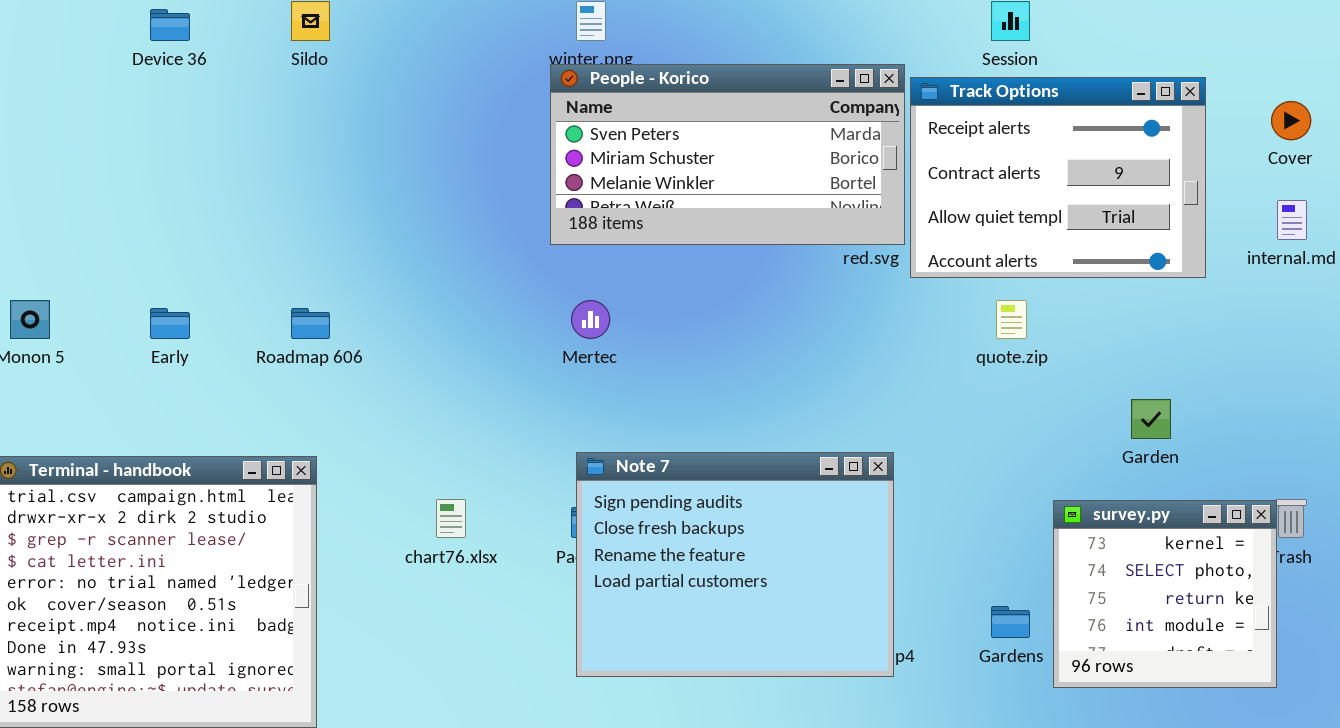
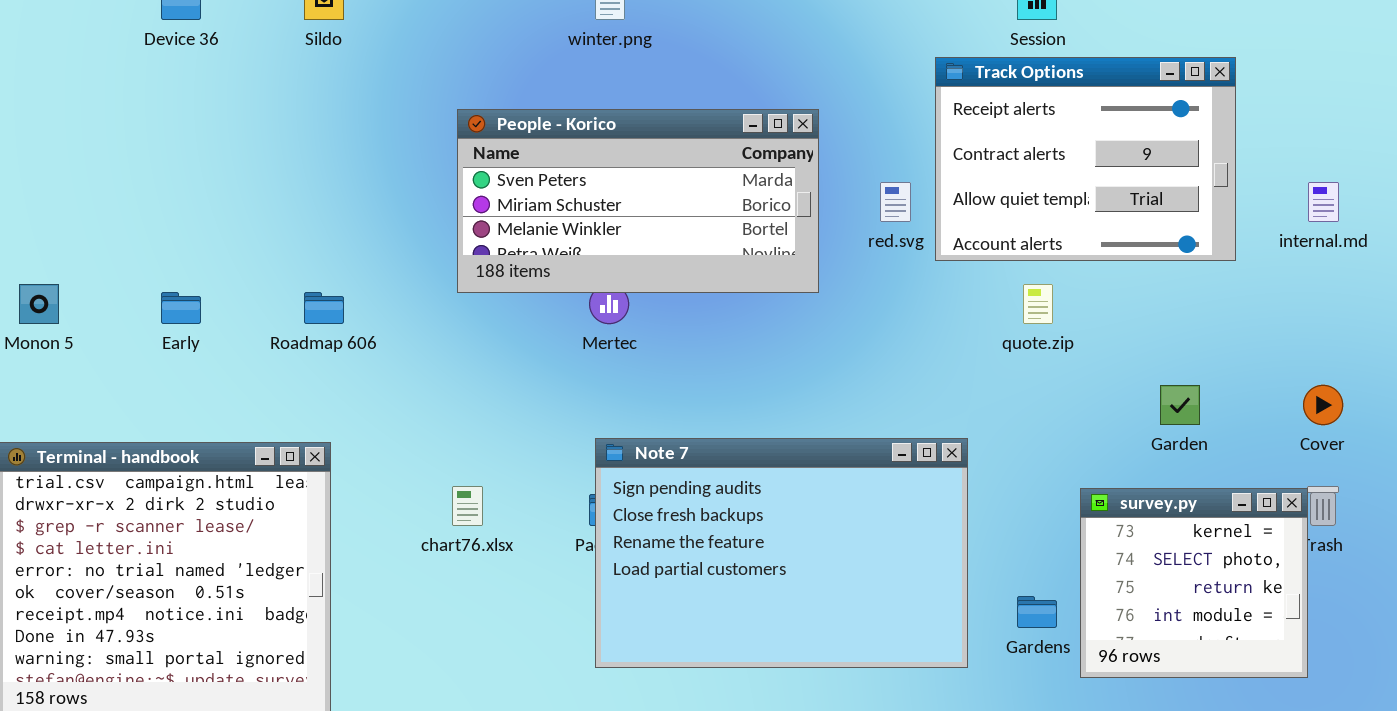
People - Korico: [550,64,905,245] -> [457,109,819,293], moved
Cover: [1271,101,1311,140] -> [1303,385,1343,425], moved
Note 7: [576,452,894,677] -> [595,438,968,668], resized

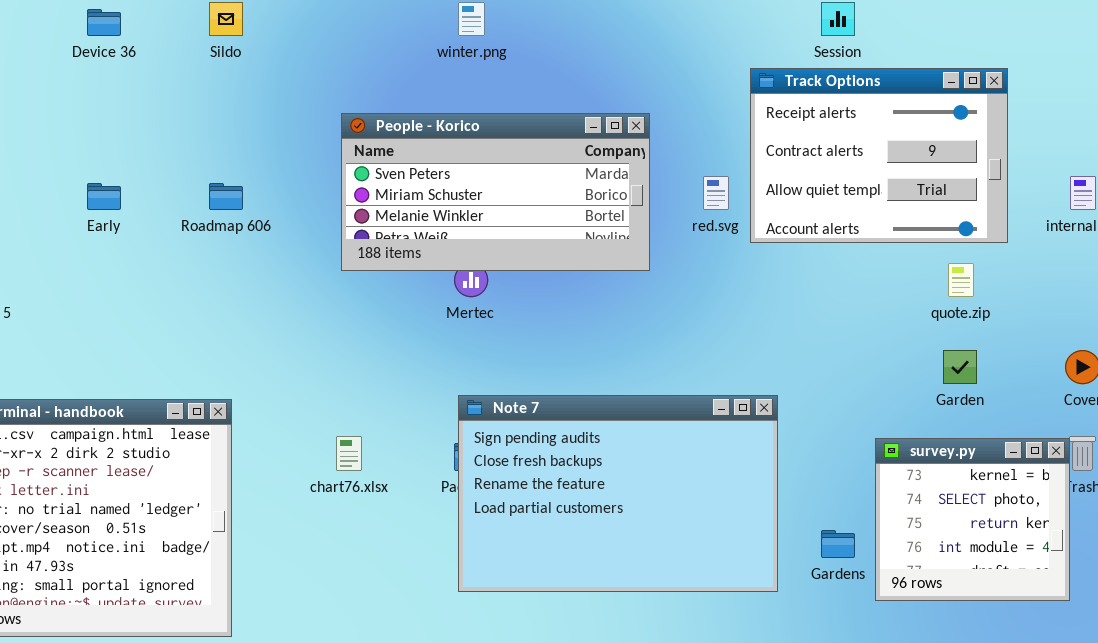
quote.zip: [1023,284,1053,324] -> [948,263,974,297], moved
Early: [161,292,201,324] -> [87,183,121,210], moved
Roadmap 606: [304,292,344,324] -> [209,183,243,210], moved

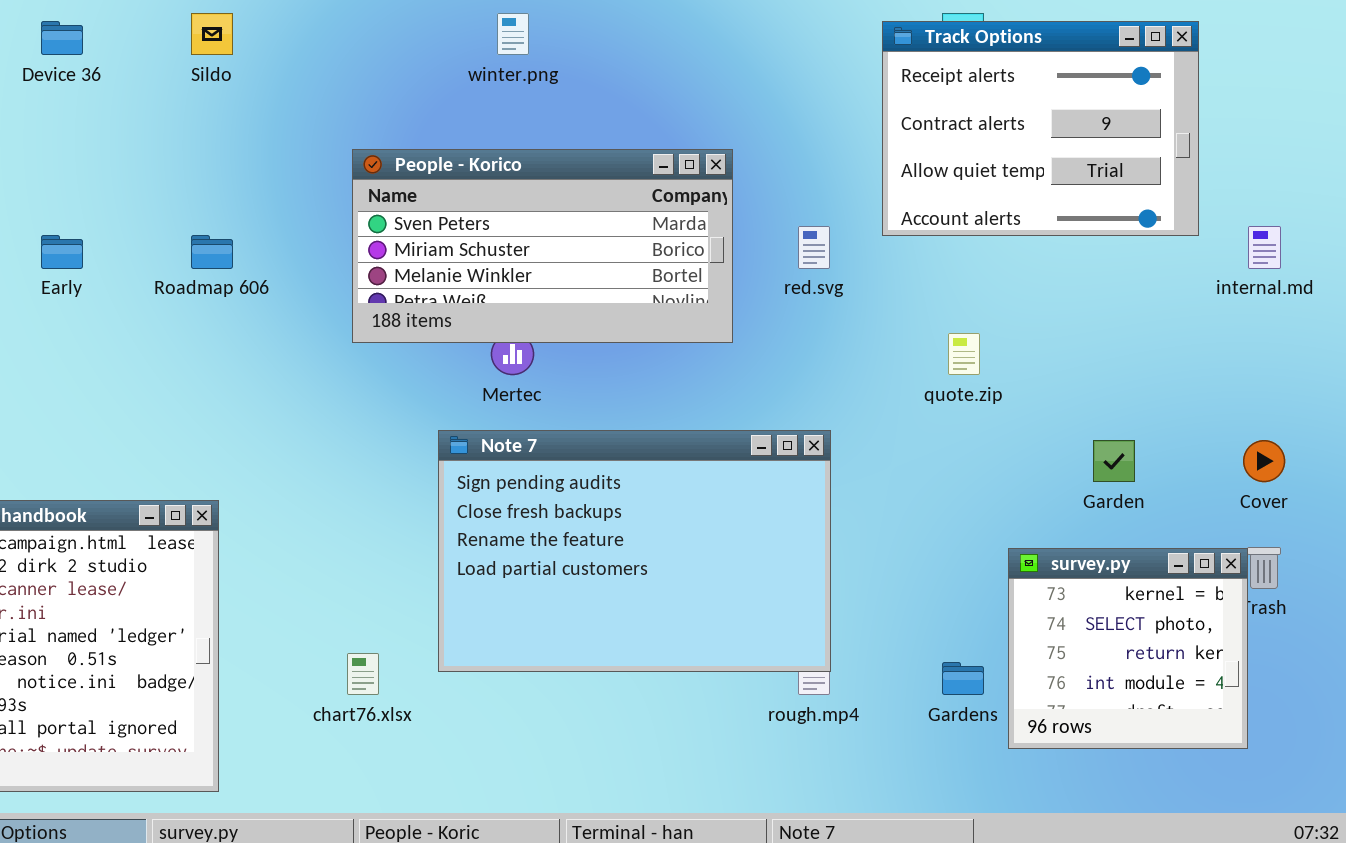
Track Options: [750,68,1008,243] -> [882,21,1199,236], moved
quote.zip: [948,263,974,297] -> [948,333,980,375], moved
Note 7: [458,395,778,592] -> [438,430,831,672], moved
chart76.xlsx: [336,436,362,471] -> [347,653,379,695], moved

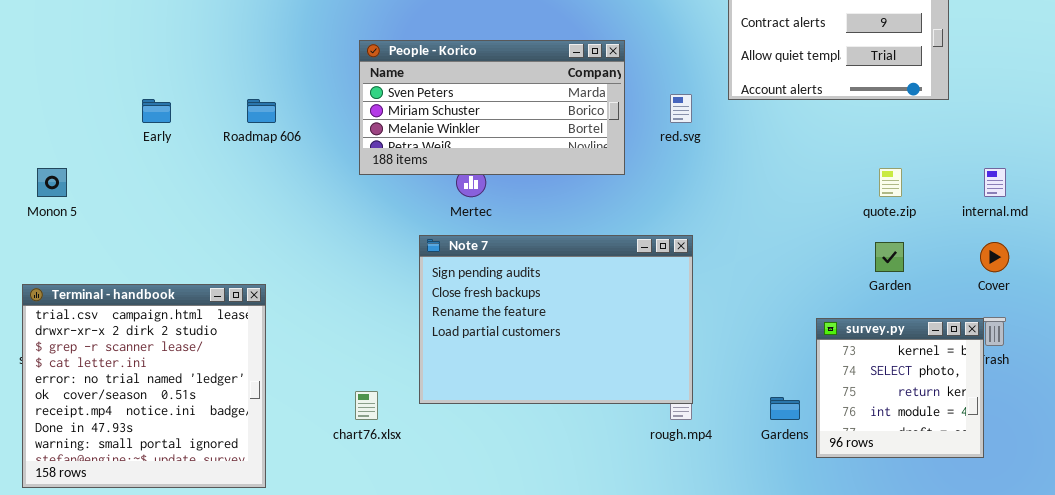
internal.md: [1248,226,1281,269] -> [984,168,1006,197], moved
quote.zip: [948,333,980,375] -> [879,168,902,197], moved

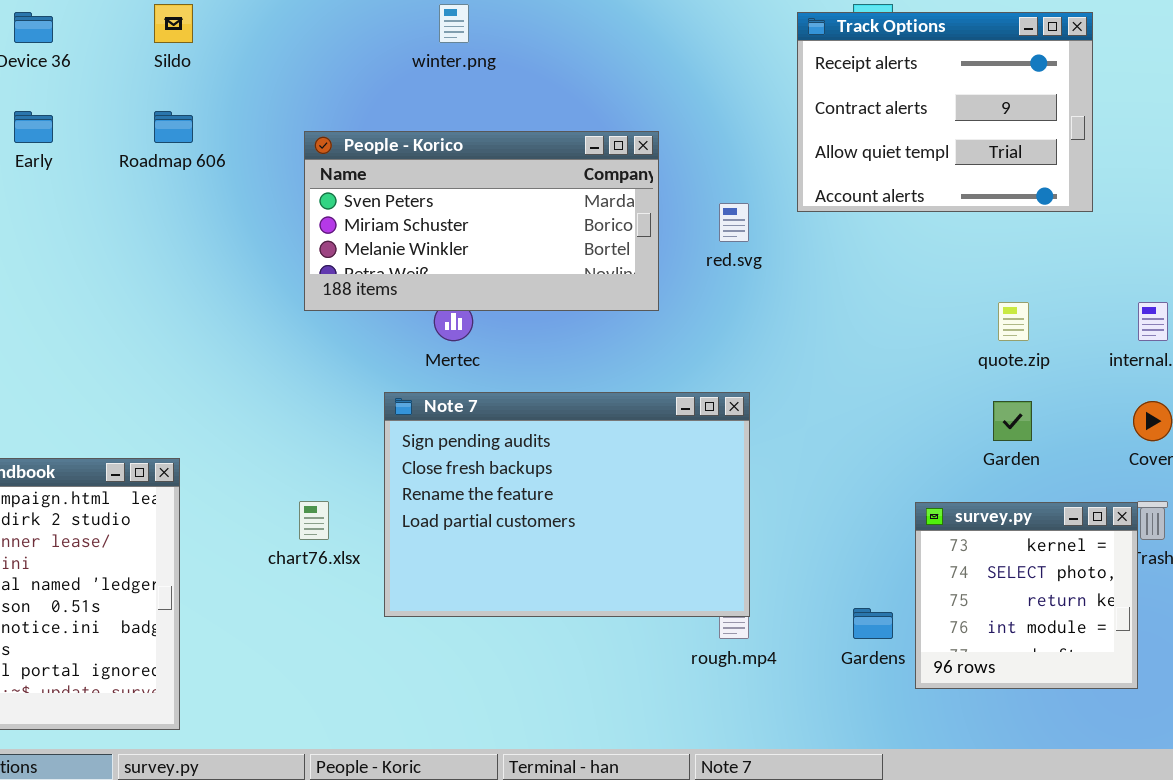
Early: [142,99,171,123] -> [14,111,53,143], moved
Roadmap 606: [247,99,276,123] -> [154,111,193,143], moved
chart76.xlsx: [355,391,378,420] -> [299,501,329,540], moved

